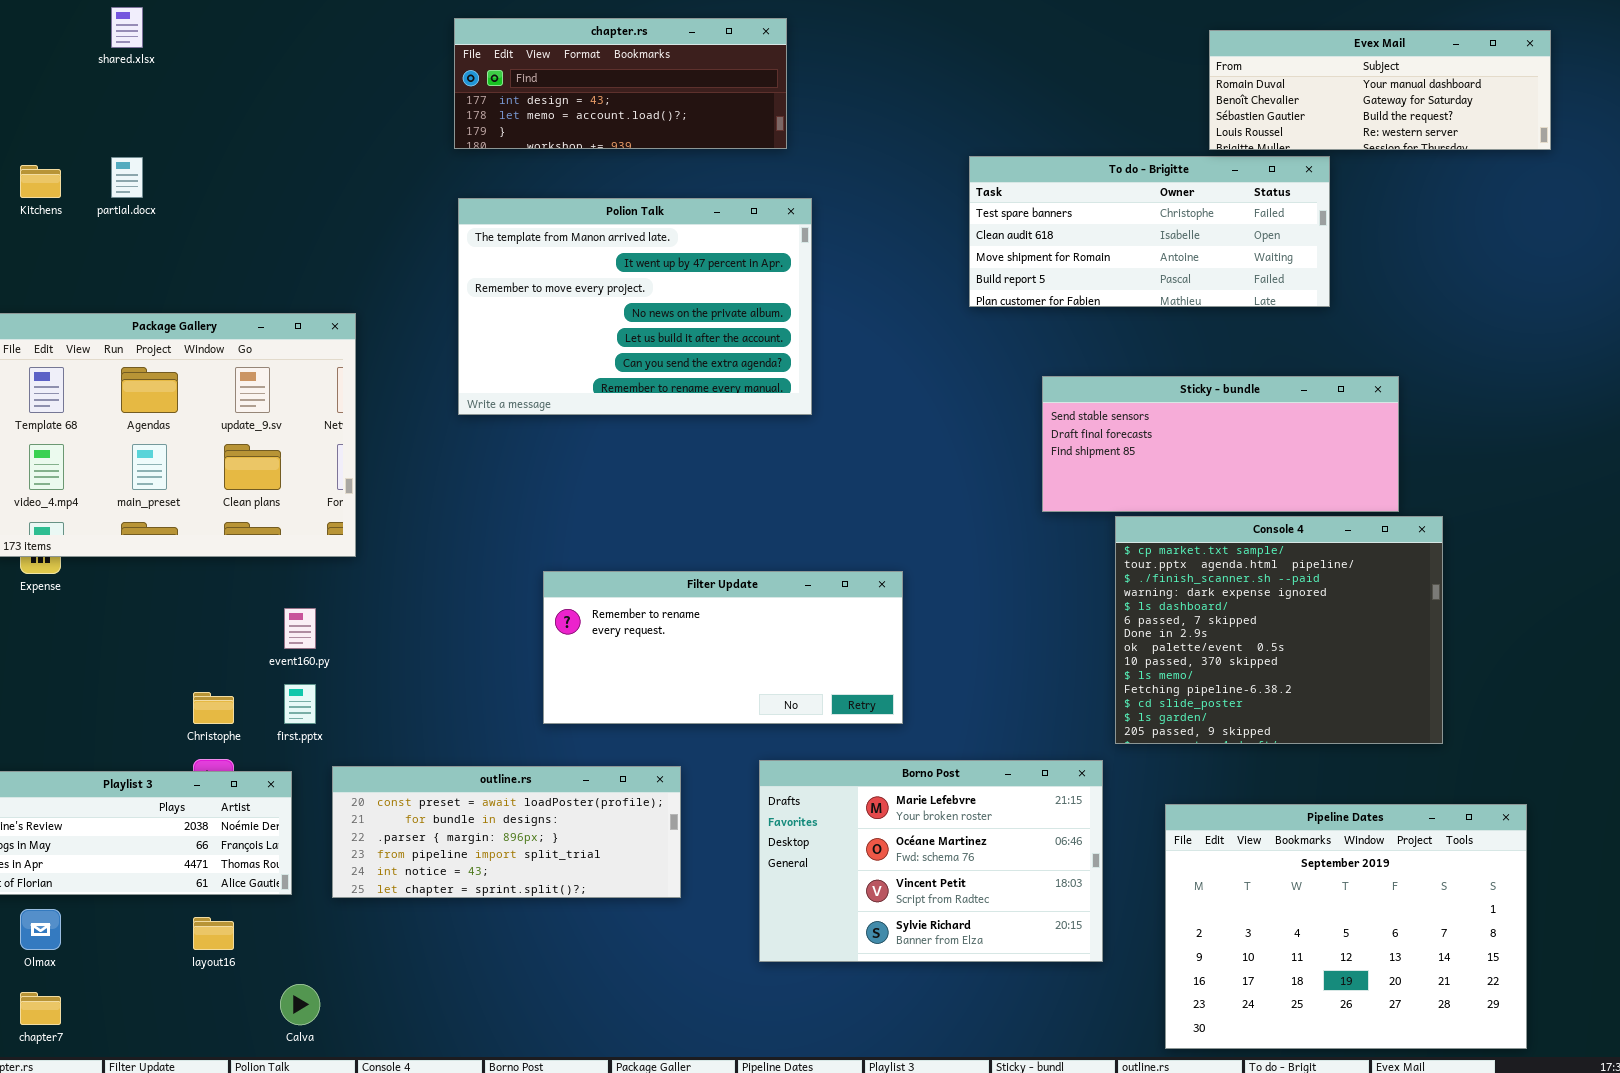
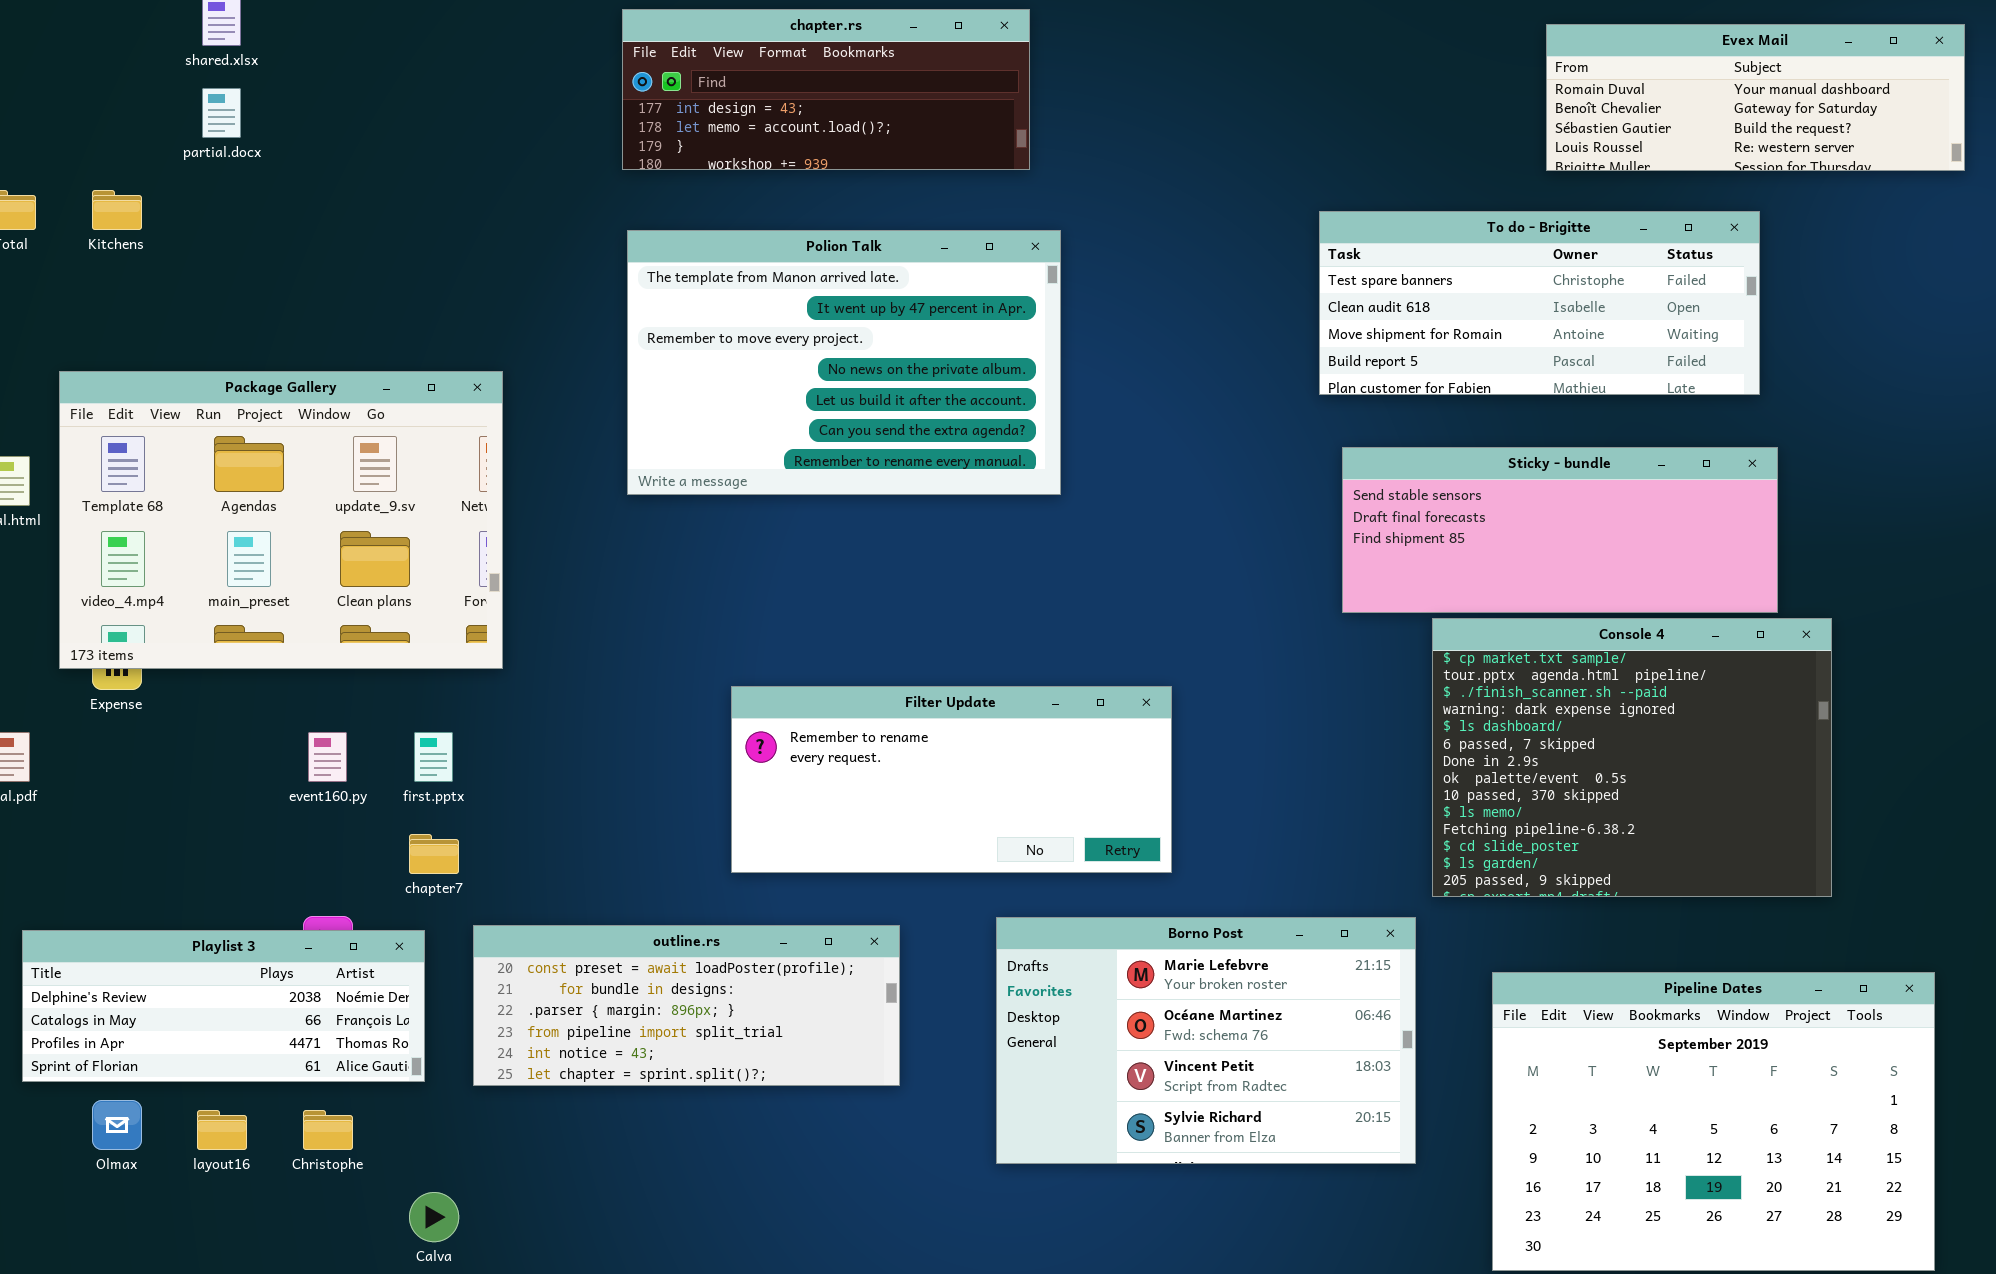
To do - Brigitte: [969,156,1330,307] -> [1319,211,1760,395], moved
partial.docx: [111,157,143,198] -> [202,88,241,138], moved
event160.py: [284,608,316,649] -> [308,732,347,782], moved
first.pptx: [284,684,316,724] -> [414,732,453,782], moved
Christophe: [193,692,234,724] -> [303,1110,353,1150], moved
layout16: [193,917,234,950] -> [197,1110,247,1150], moved
chapter7: [20,992,61,1025] -> [409,834,459,874], moved

